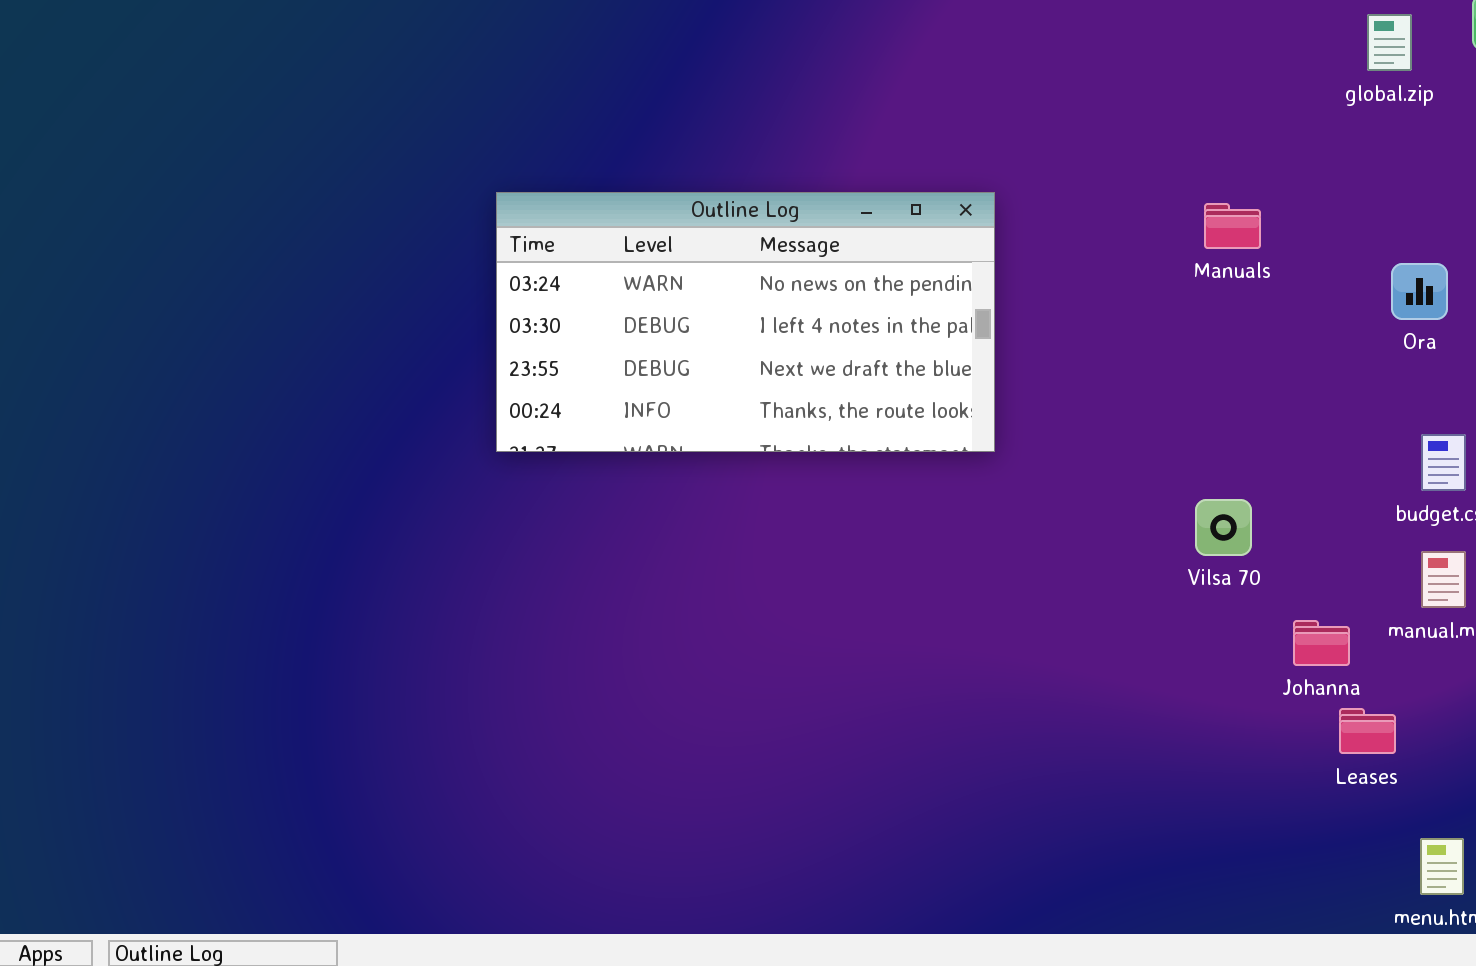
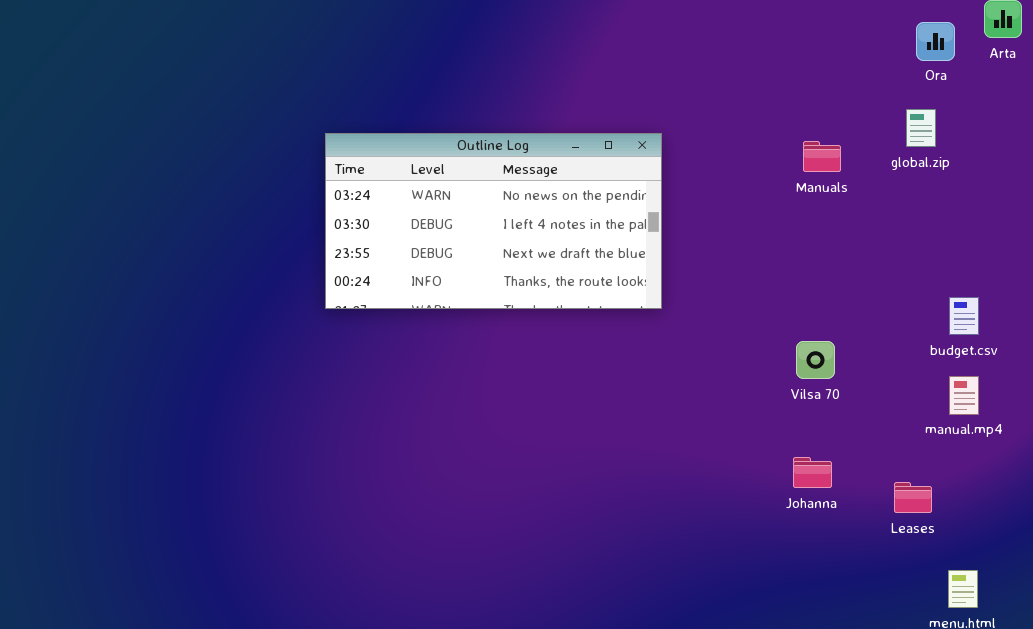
global.zip: [1367,14,1412,71] -> [906,109,936,147], moved
Ora: [1391,263,1448,320] -> [916,22,955,61], moved
Johanna: [1293,620,1350,666] -> [793,457,832,488], moved

